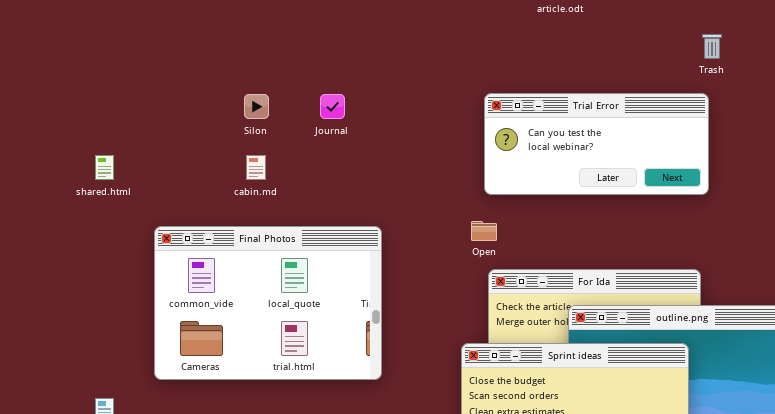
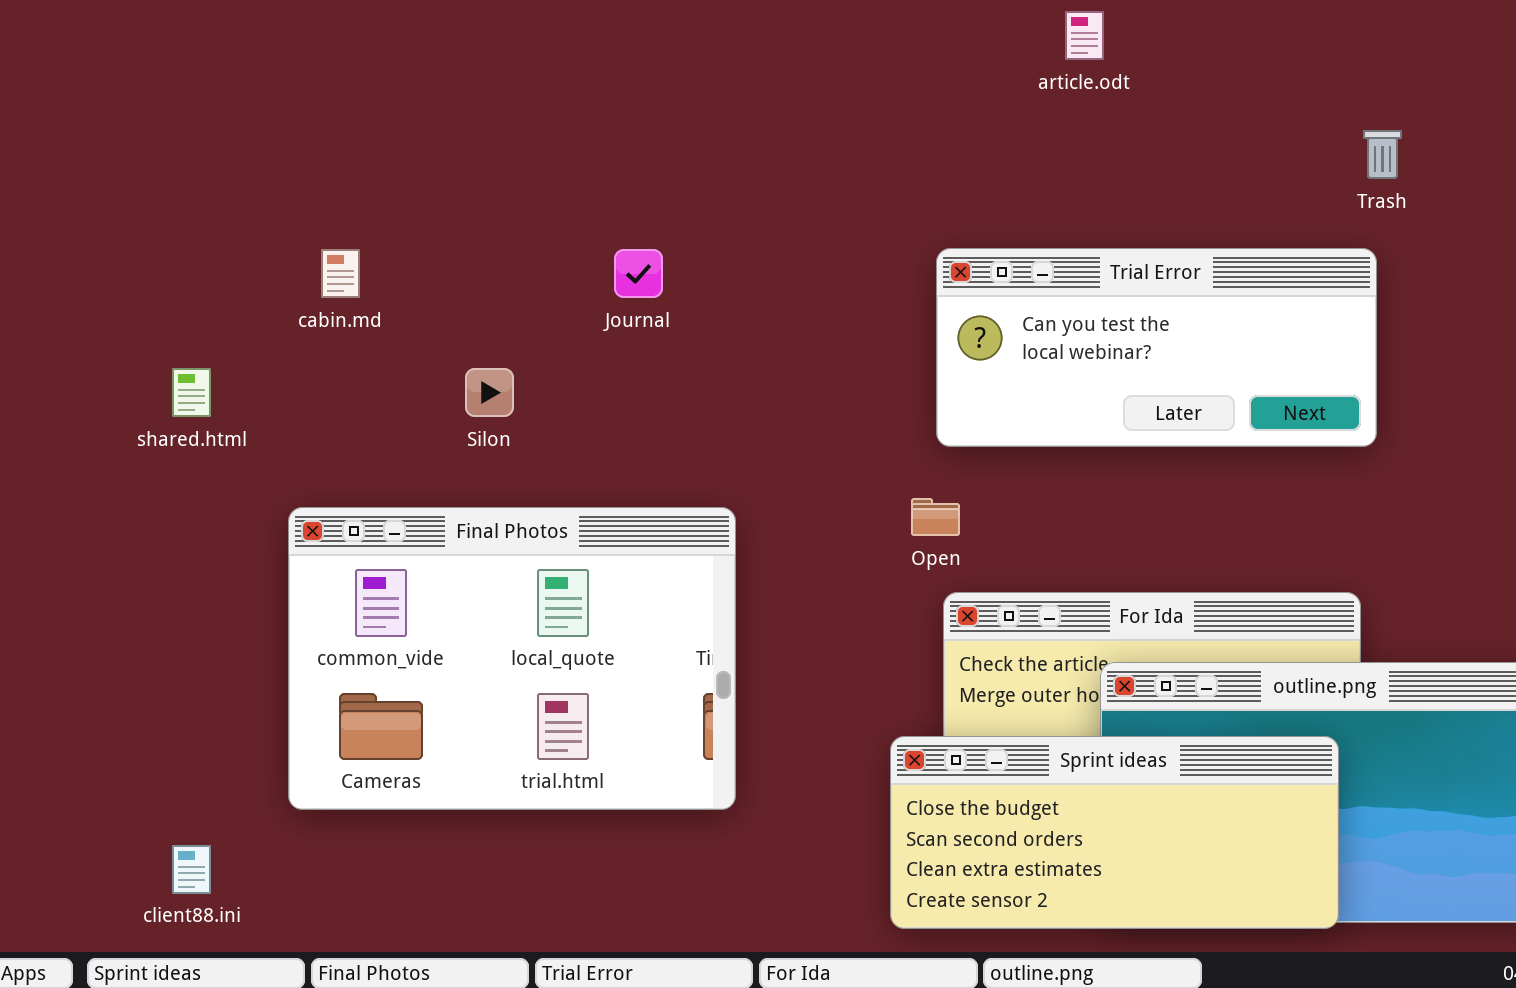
Silon: [244,94,269,119] -> [465,368,514,417], moved
cabin.md: [246,155,266,180] -> [321,249,360,298], moved

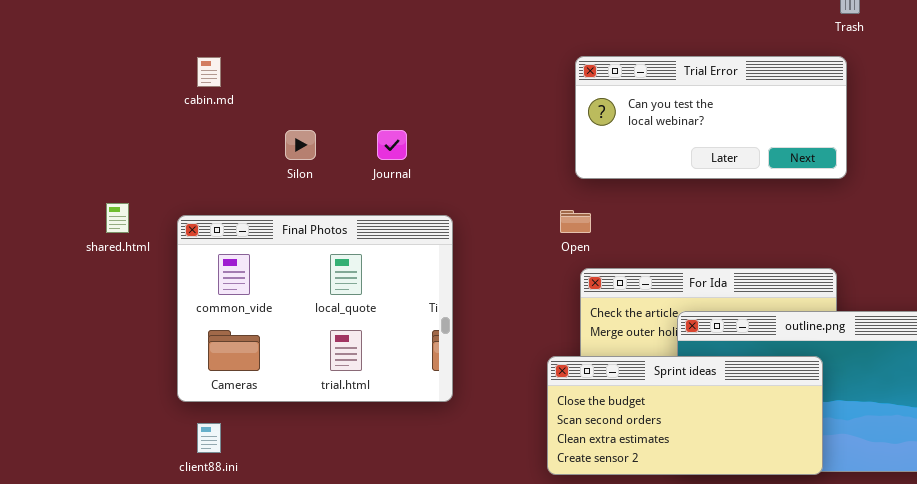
Journal: [614,249,663,298] -> [377,130,407,160], moved
shared.html: [172,368,211,417] -> [106,203,129,233], moved
client88.ini: [172,845,211,894] -> [197,423,221,453], moved

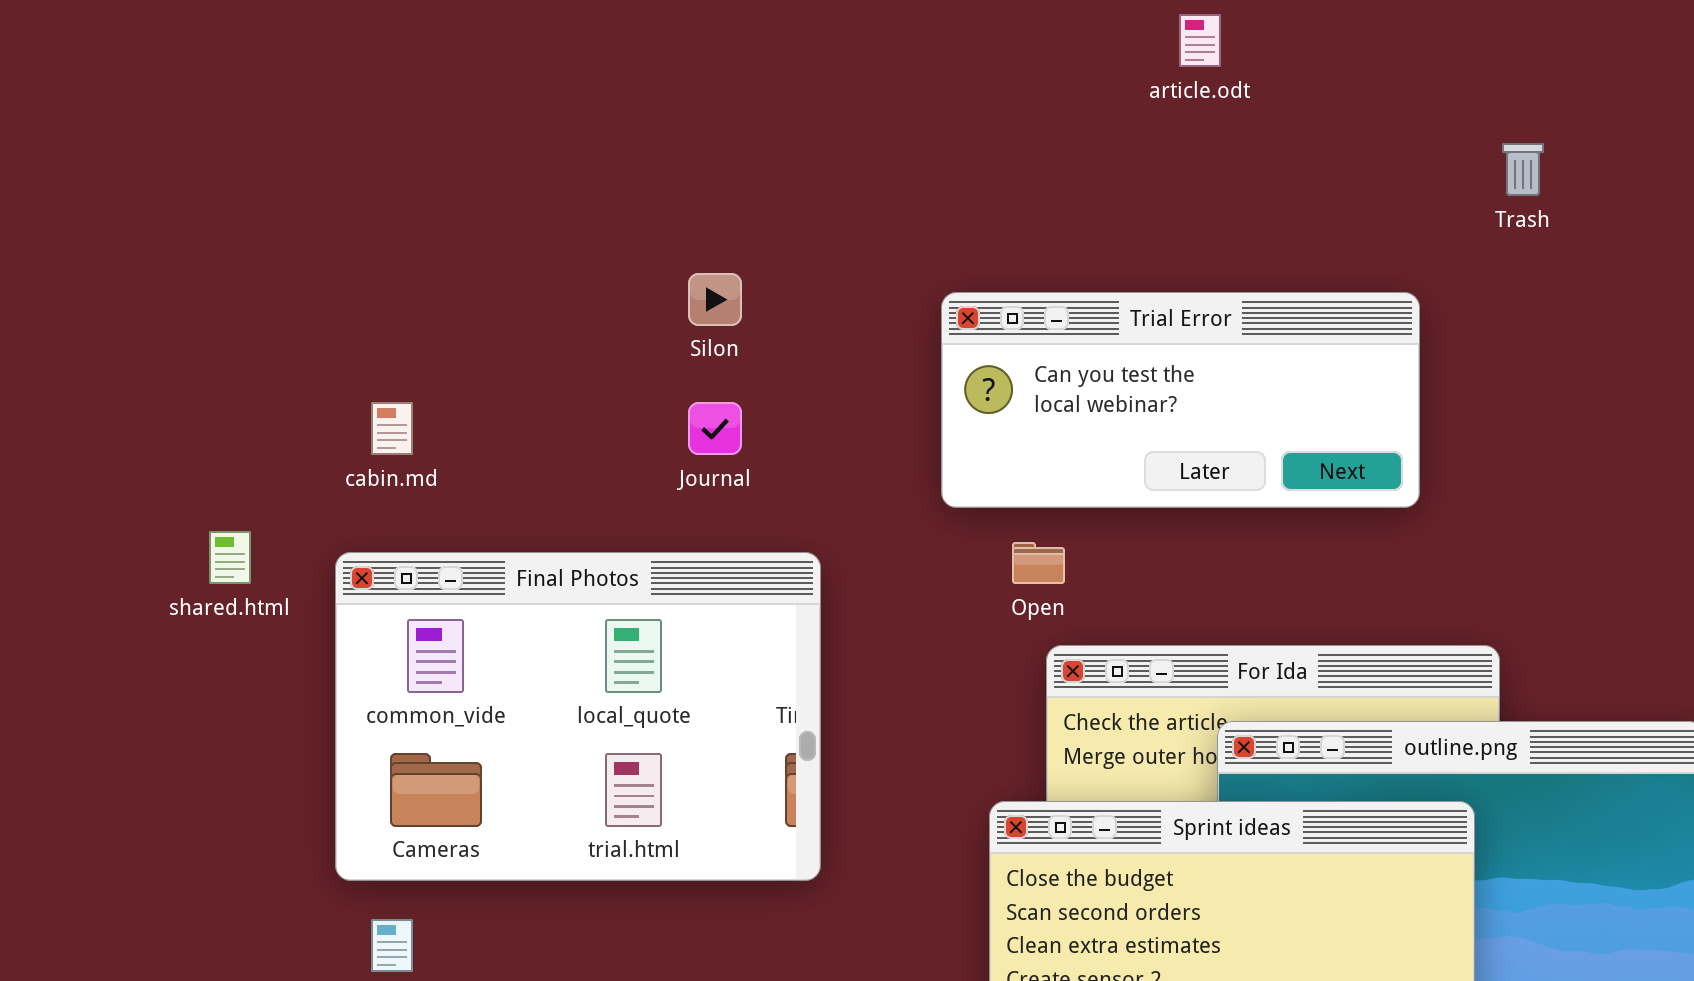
Trial Error: [575,56,847,179] -> [941,292,1420,508], moved
cabin.md: [197,57,221,87] -> [371,402,413,455], moved
Silon: [285,130,316,160] -> [688,273,742,326], moved

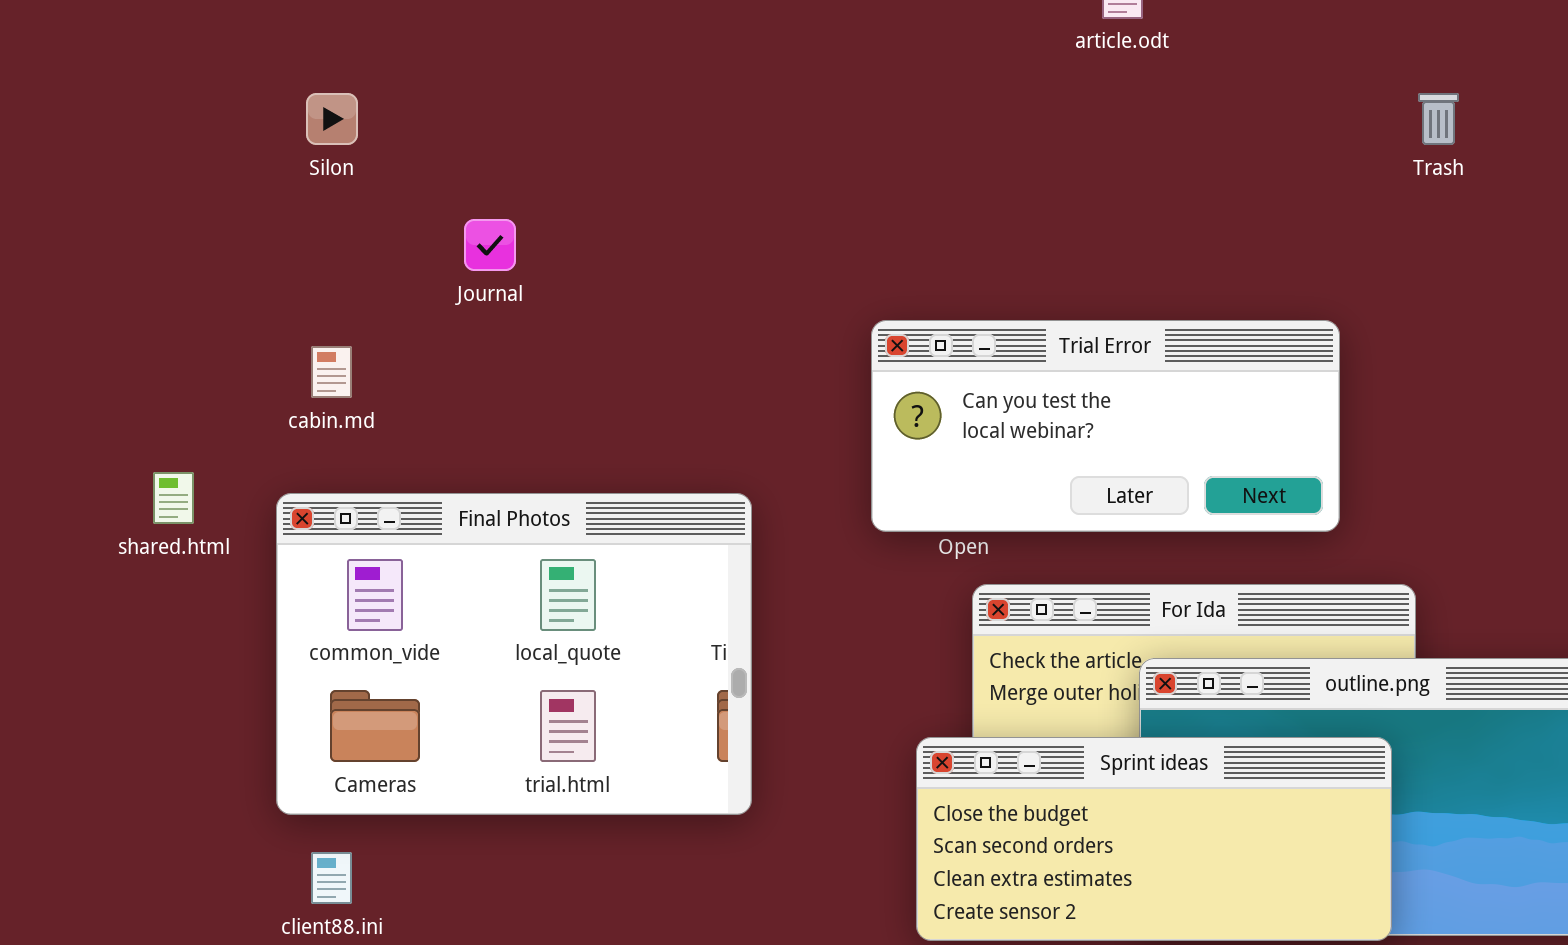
Silon: [688,273,742,326] -> [306,93,358,145], moved
Trial Error: [941,292,1420,508] -> [871,320,1340,532], moved
Journal: [688,402,742,455] -> [464,219,516,271], moved

